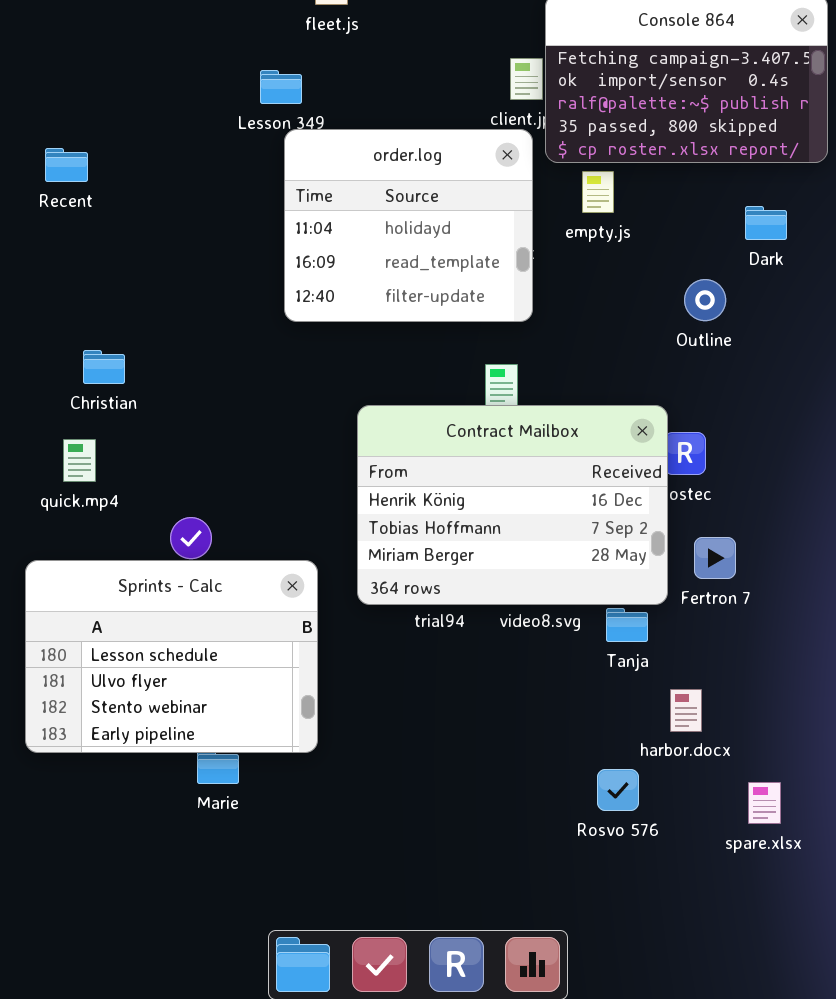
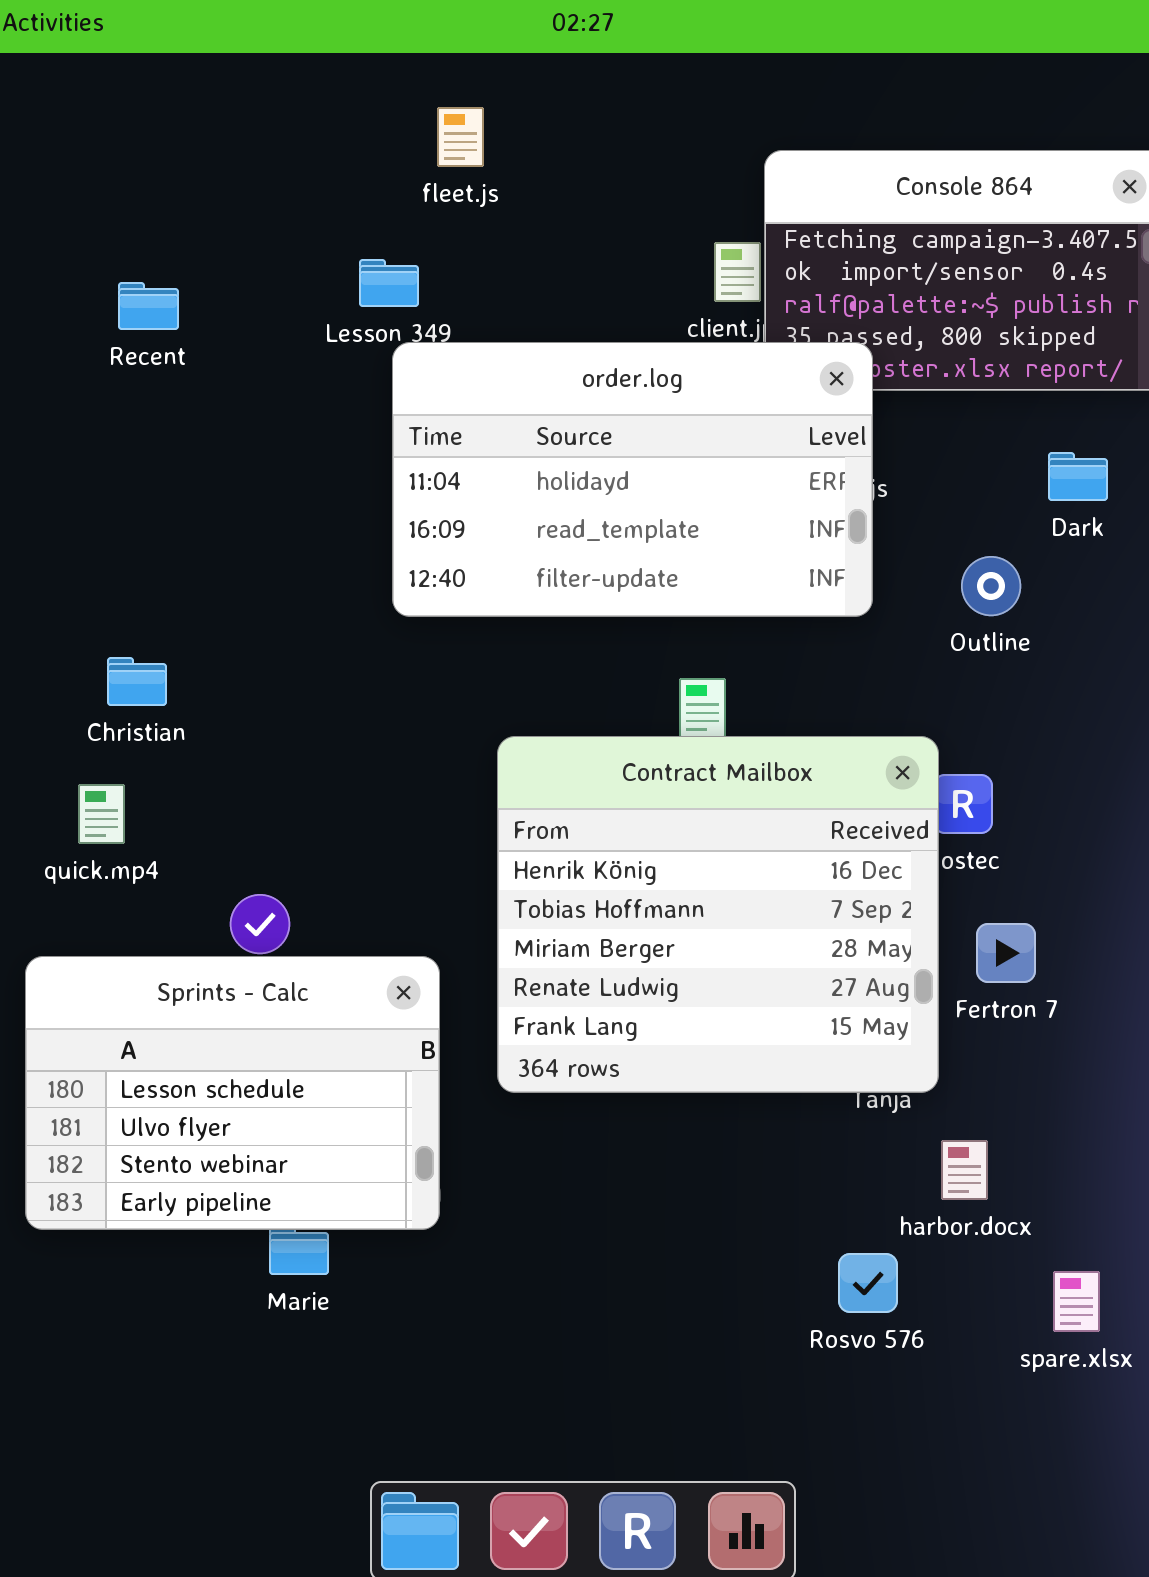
order.log: [284,129,533,322] -> [392,342,873,617], resized
Recent: [45,148,88,182] -> [118,282,179,330], moved
Contract Mailbox: [357,405,668,605] -> [497,736,939,1093], resized

